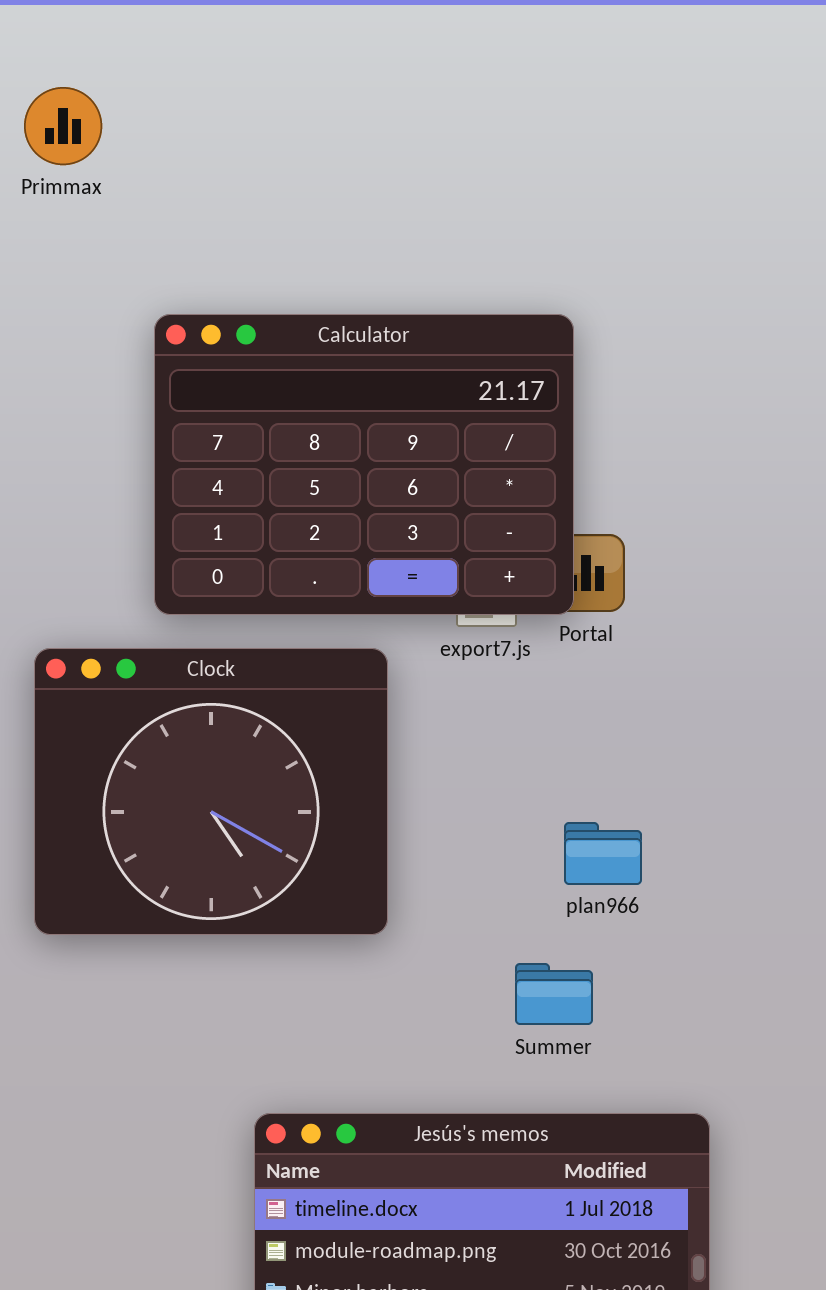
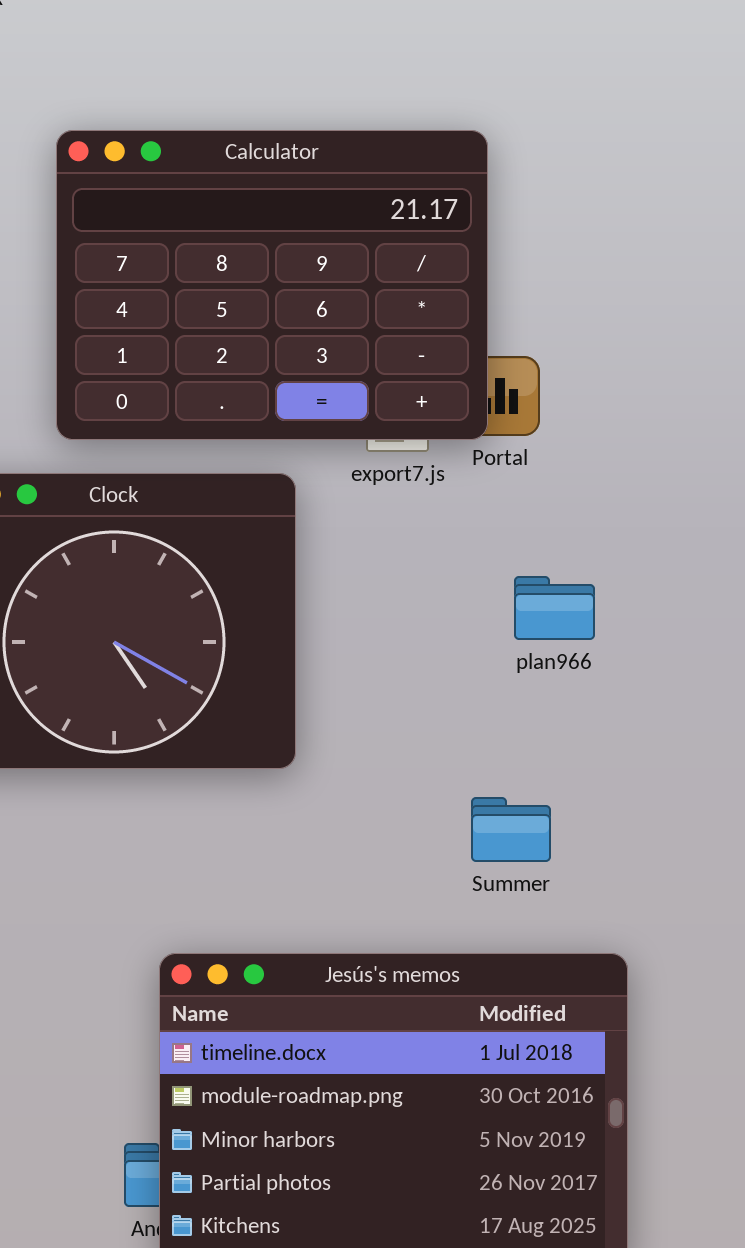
plan966: [564,822,642,885] -> [514,576,595,640], moved
Summer: [515,963,593,1025] -> [471,797,551,862], moved

